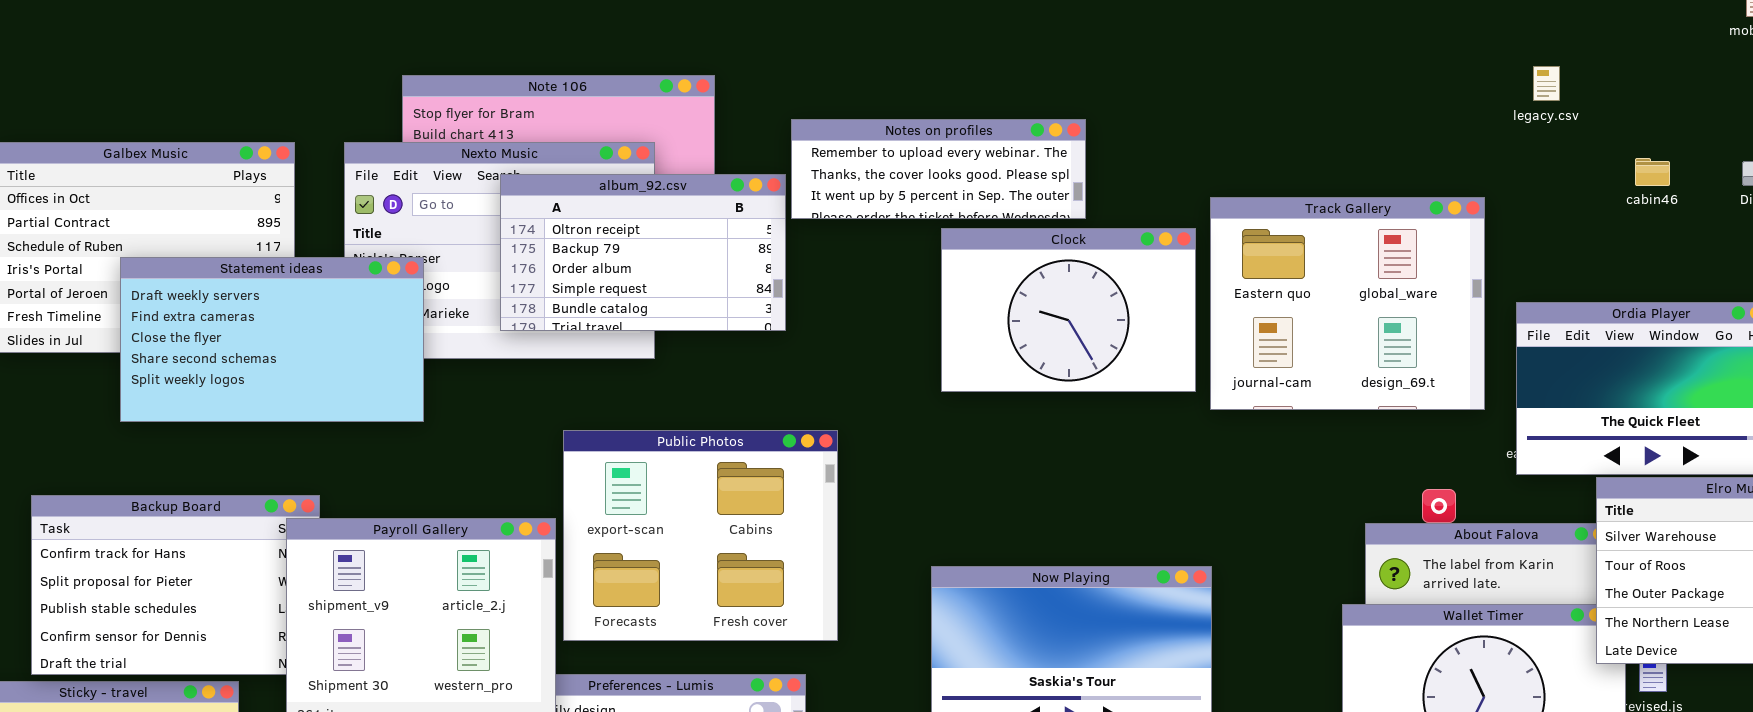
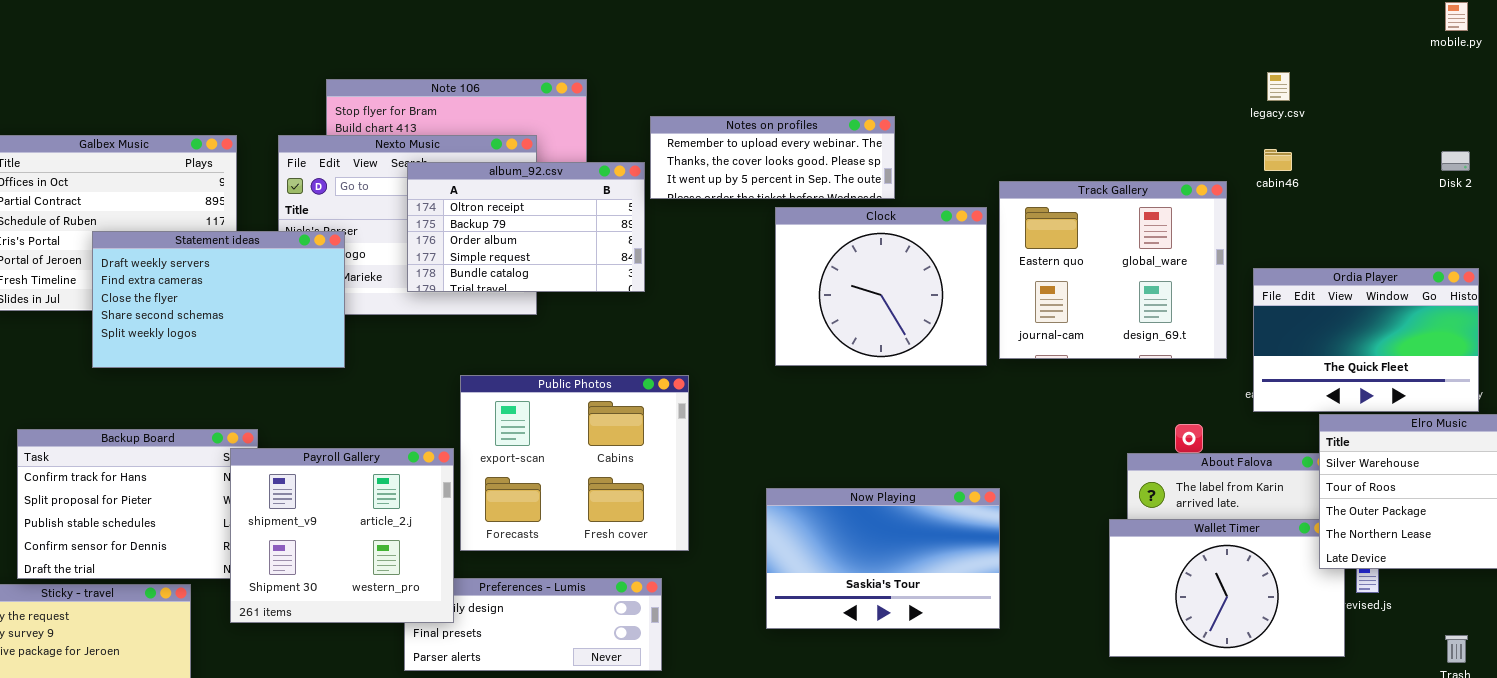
cabin46: [1635,158,1670,186] -> [1264,149,1292,171], moved
Clock: [941,228,1196,392] -> [775,207,987,366], resized

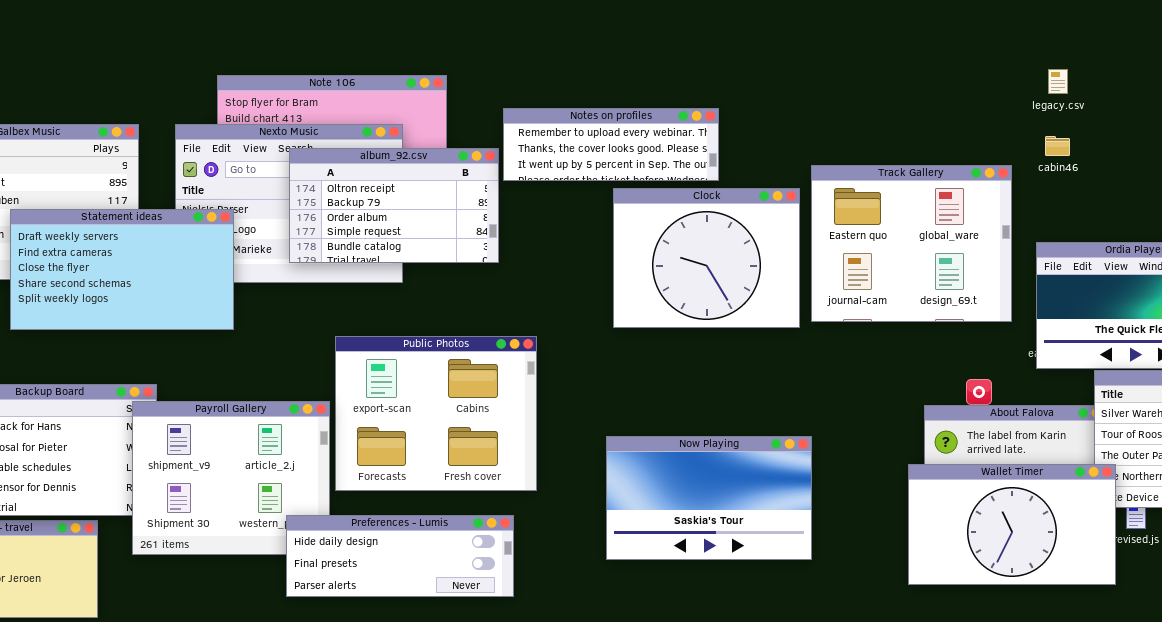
Wallet Timer: [1109,519,1345,657] -> [908,464,1116,585], raised
Preferences - Lumis: [404,578,662,671] -> [286,515,514,597], raised

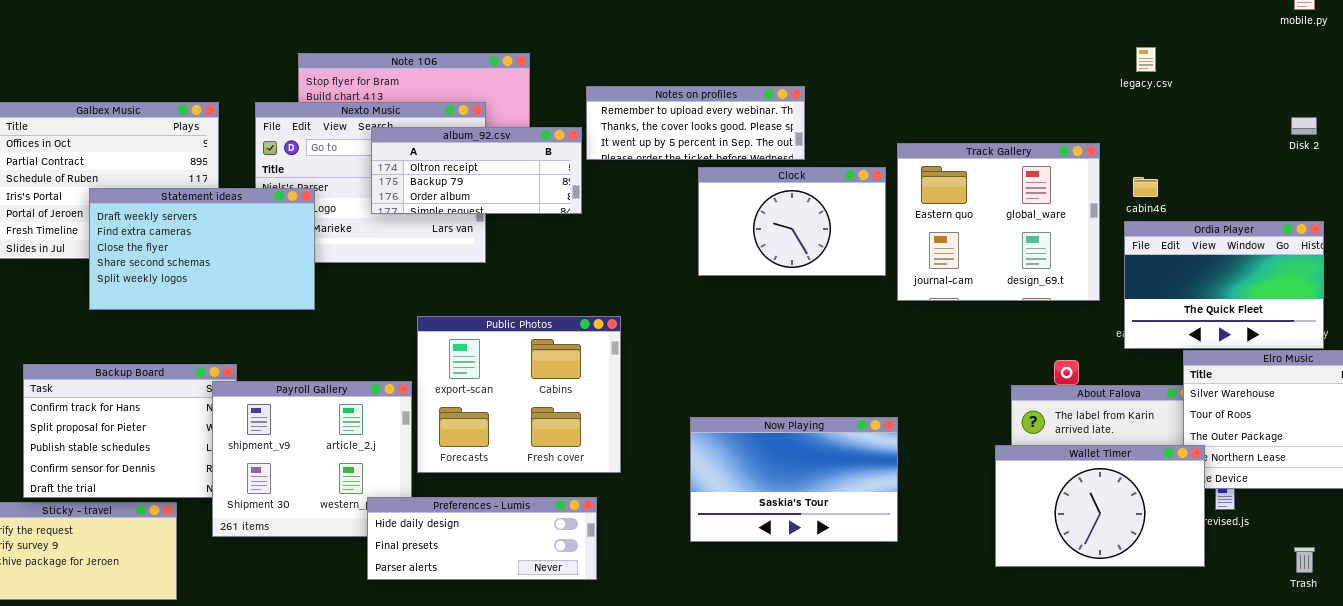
cabin46: [1045,136,1070,156] -> [1133,177,1158,197], moved
album_92.csv: [289,148,499,263] -> [371,127,582,214], resized
Clock: [613,188,800,328] -> [698,167,886,276], resized

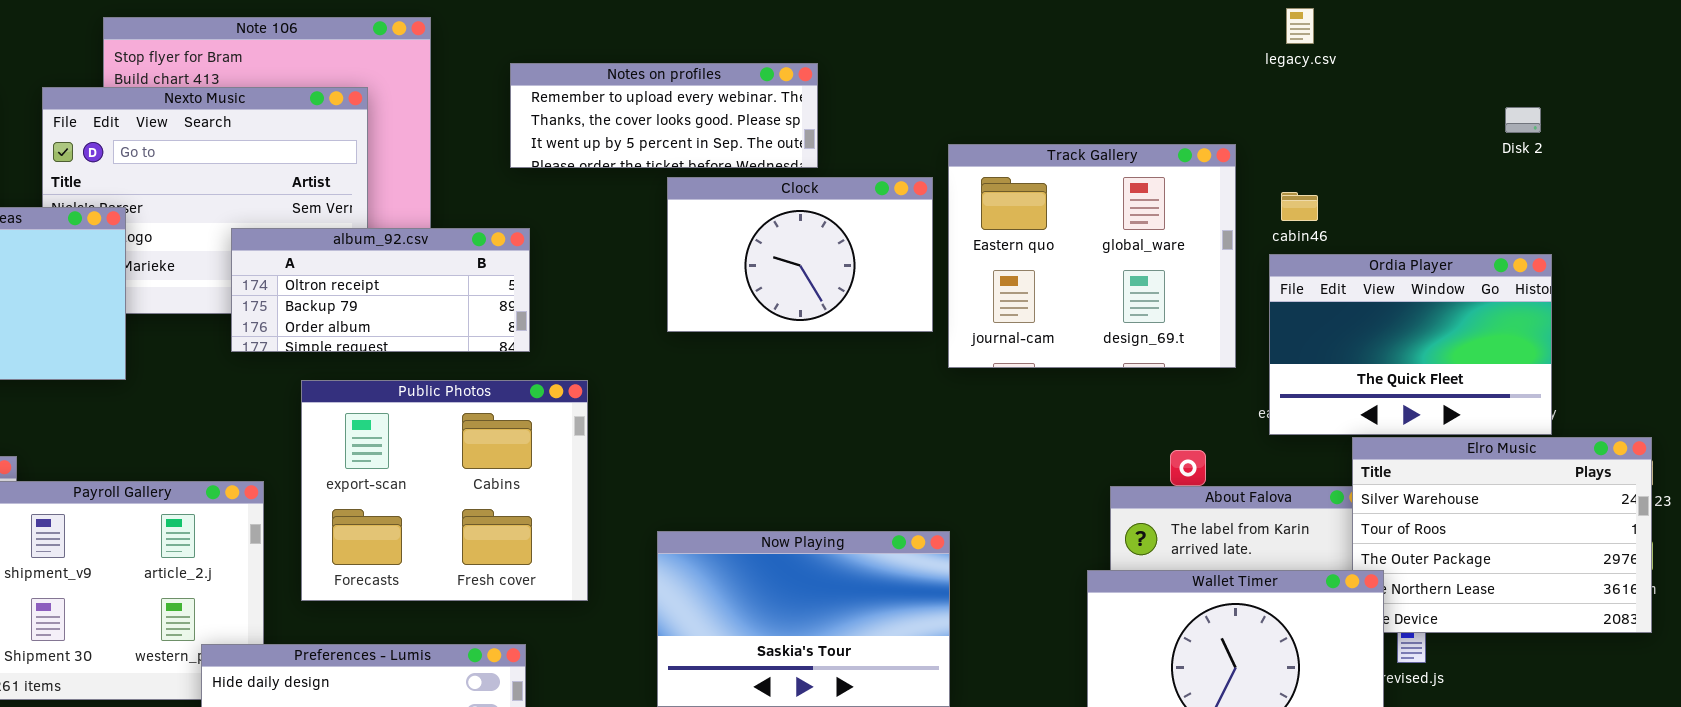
album_92.csv: [371,127,582,214] -> [231,228,530,352], moved
Public Photos: [417,316,621,473] -> [301,380,588,601], moved

